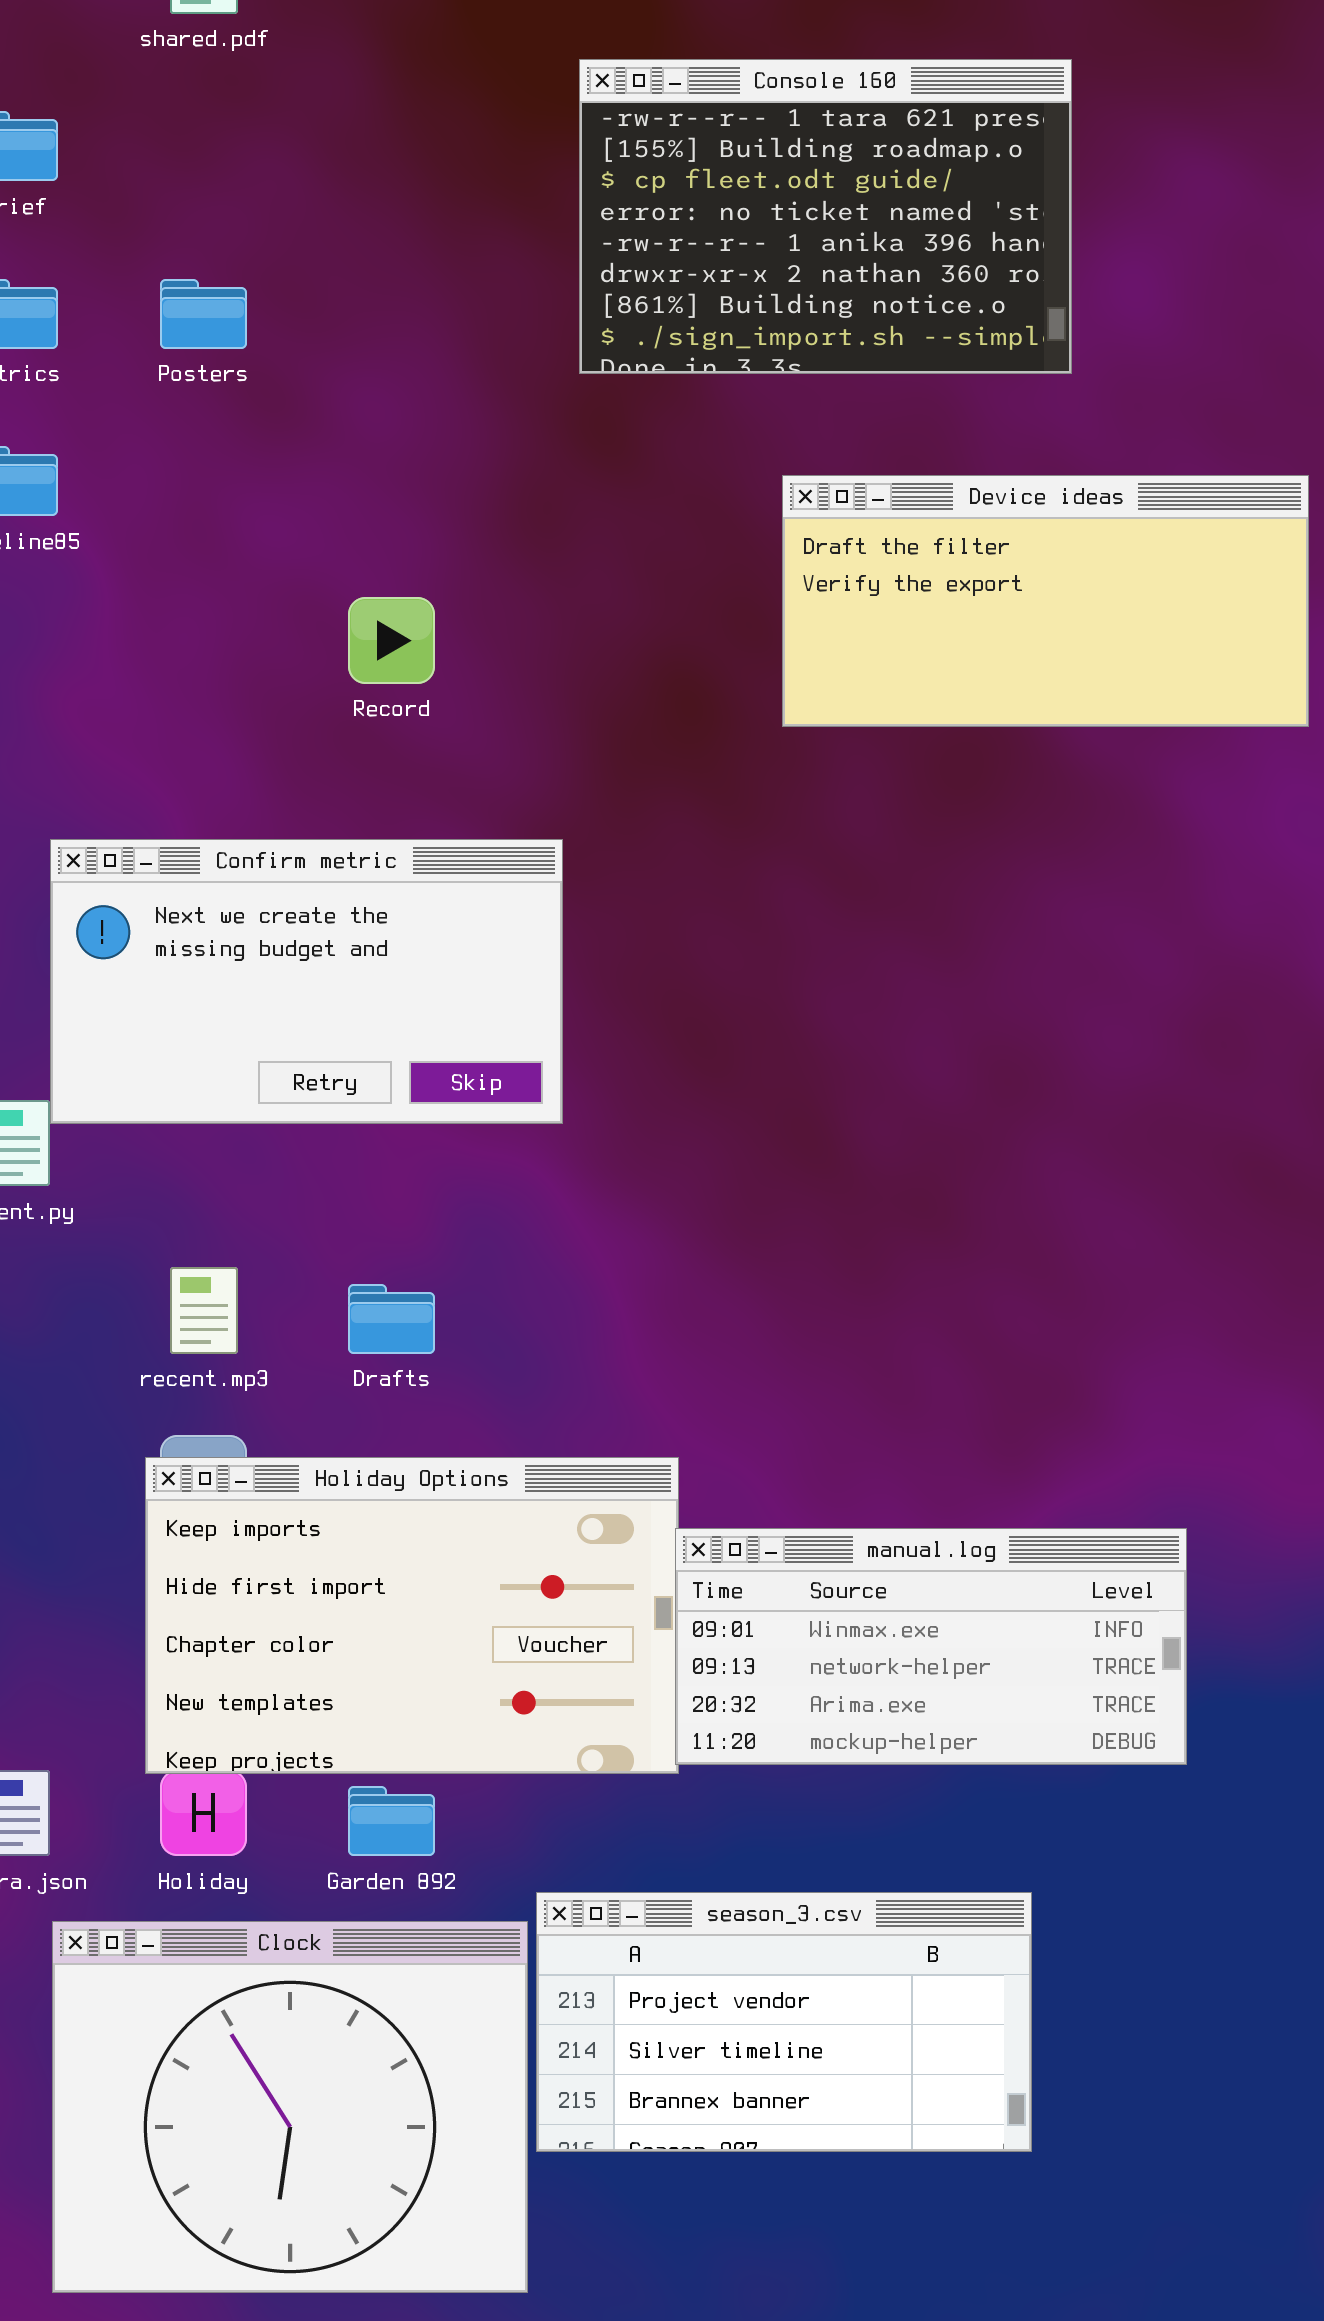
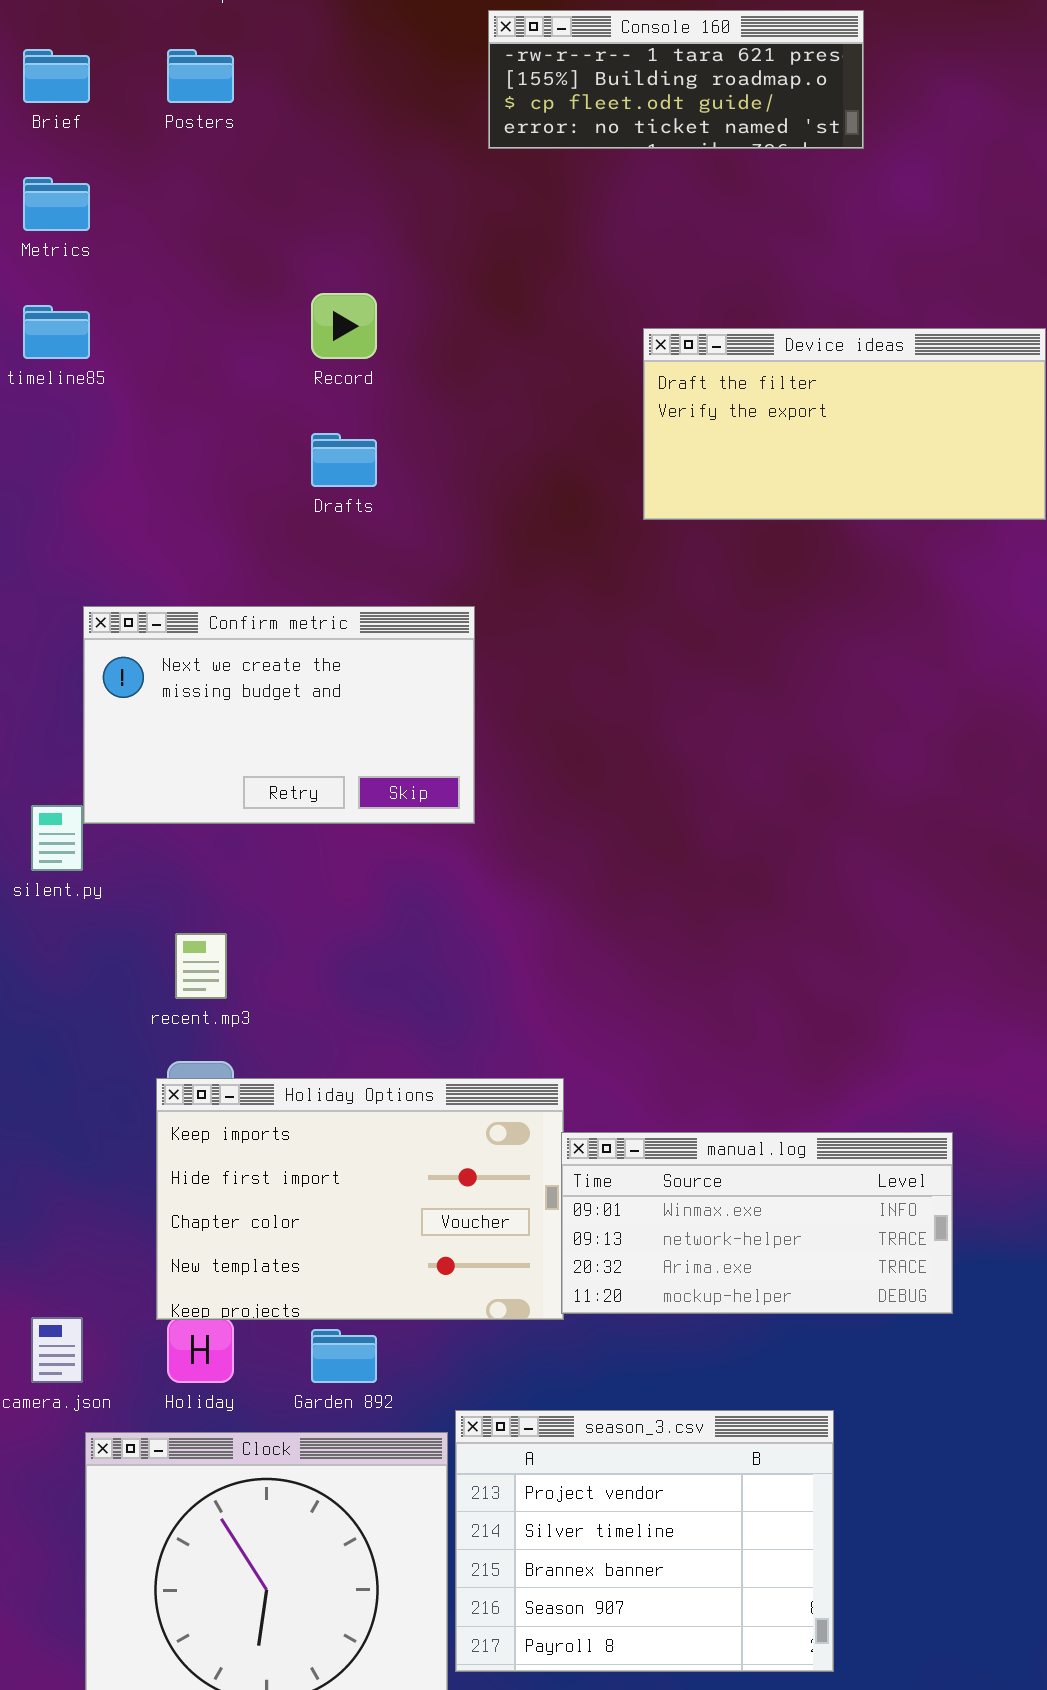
Console 160: [579,59,1072,374] -> [488,10,864,149], resized
Posters: [160,279,247,349] -> [167,49,234,103], moved
Record: [348,597,435,684] -> [311,293,377,359], moved
Drafts: [348,1284,435,1354] -> [311,433,377,487], moved
season_3.csv: [536,1892,1032,2152] -> [455,1410,834,1672], resized

